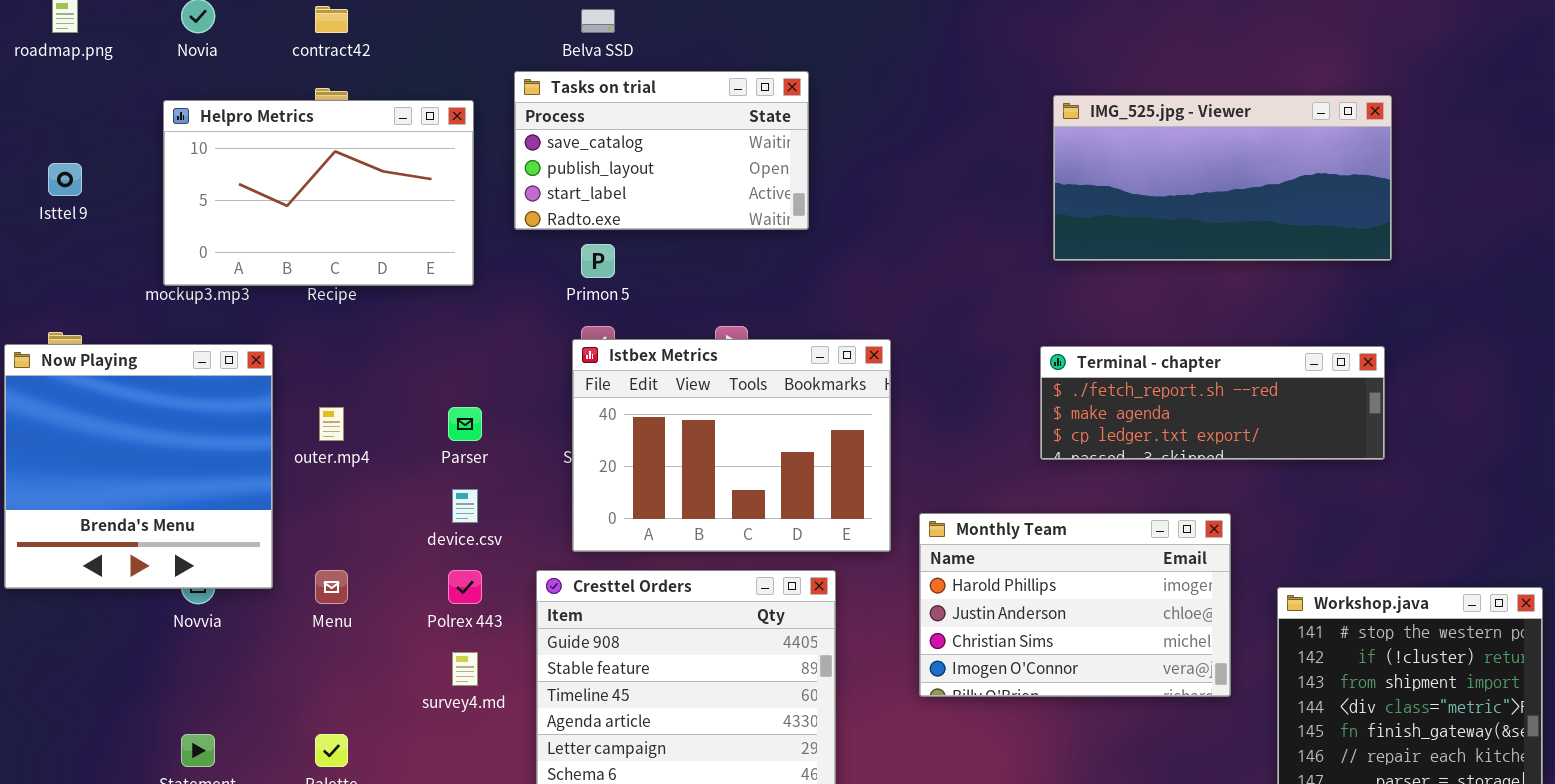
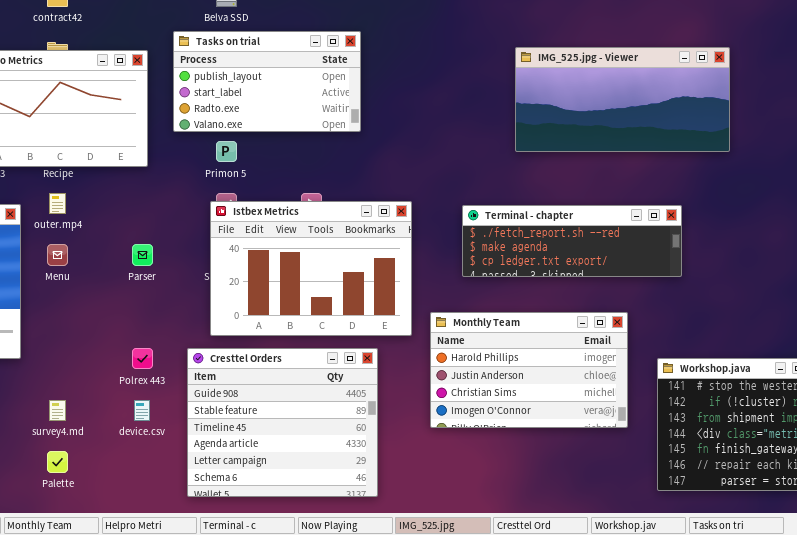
Tasks on trial: [514,71,809,230] -> [173,31,361,132], scrolled down 1 row
Terminal - chapter: [1040,346,1385,460] -> [462,205,682,277], moved
outer.mp4: [319,407,344,441] -> [49,193,66,214], moved
device.csv: [452,489,478,523] -> [134,400,150,421], moved
Menu: [315,570,348,604] -> [47,244,68,266], moved
survey4.md: [452,652,478,686] -> [49,400,66,421], moved

